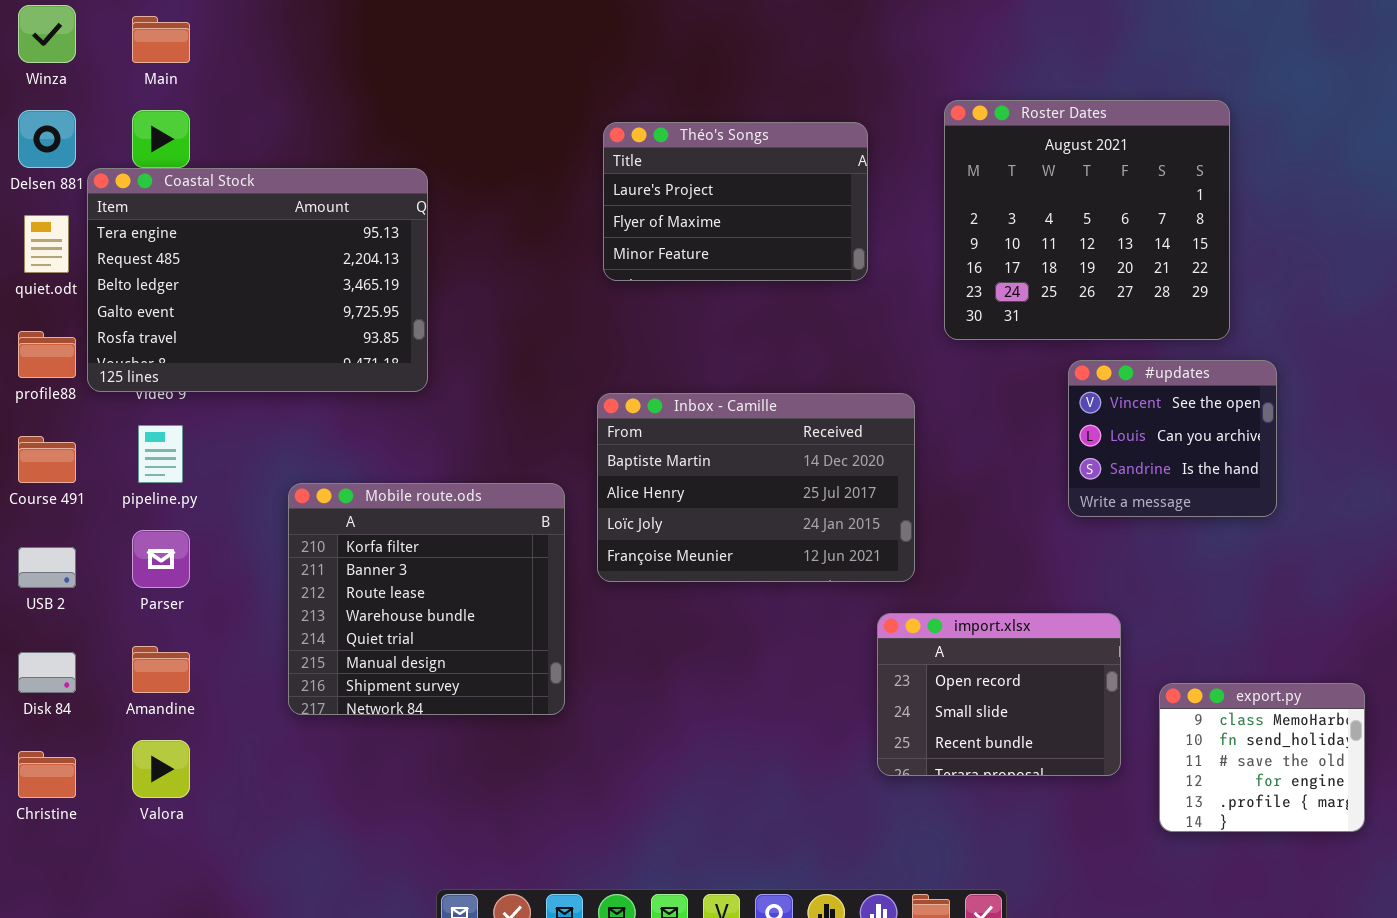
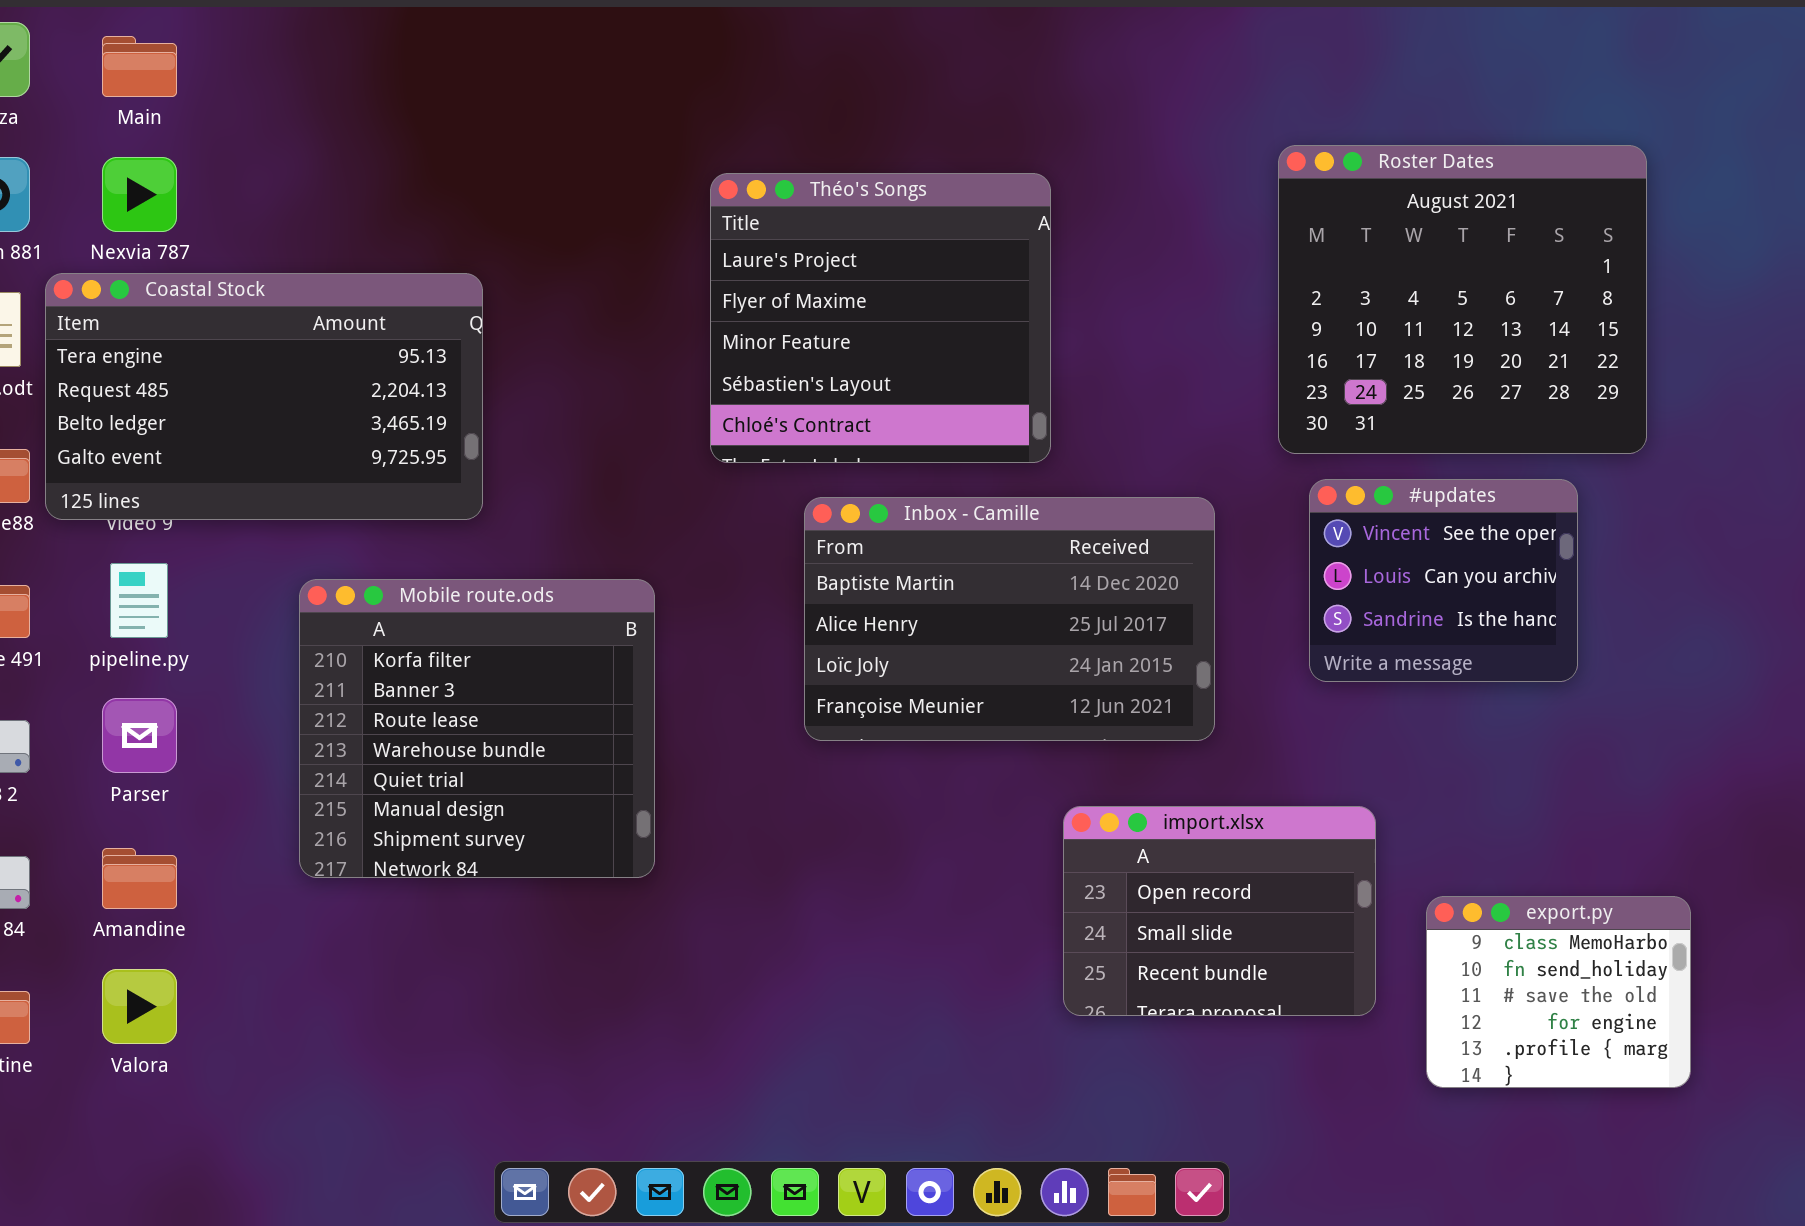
Roster Dates: [944,100,1230,340] -> [1278,145,1647,454], moved
Théo's Songs: [603,122,868,281] -> [710,173,1051,463], resized
Coastal Stock: [87,168,428,392] -> [45,273,483,520], resized
Inbox - Camille: [597,393,915,582] -> [804,497,1215,741], moved
Mobile route.ods: [288,483,565,715] -> [299,579,655,878], moved

